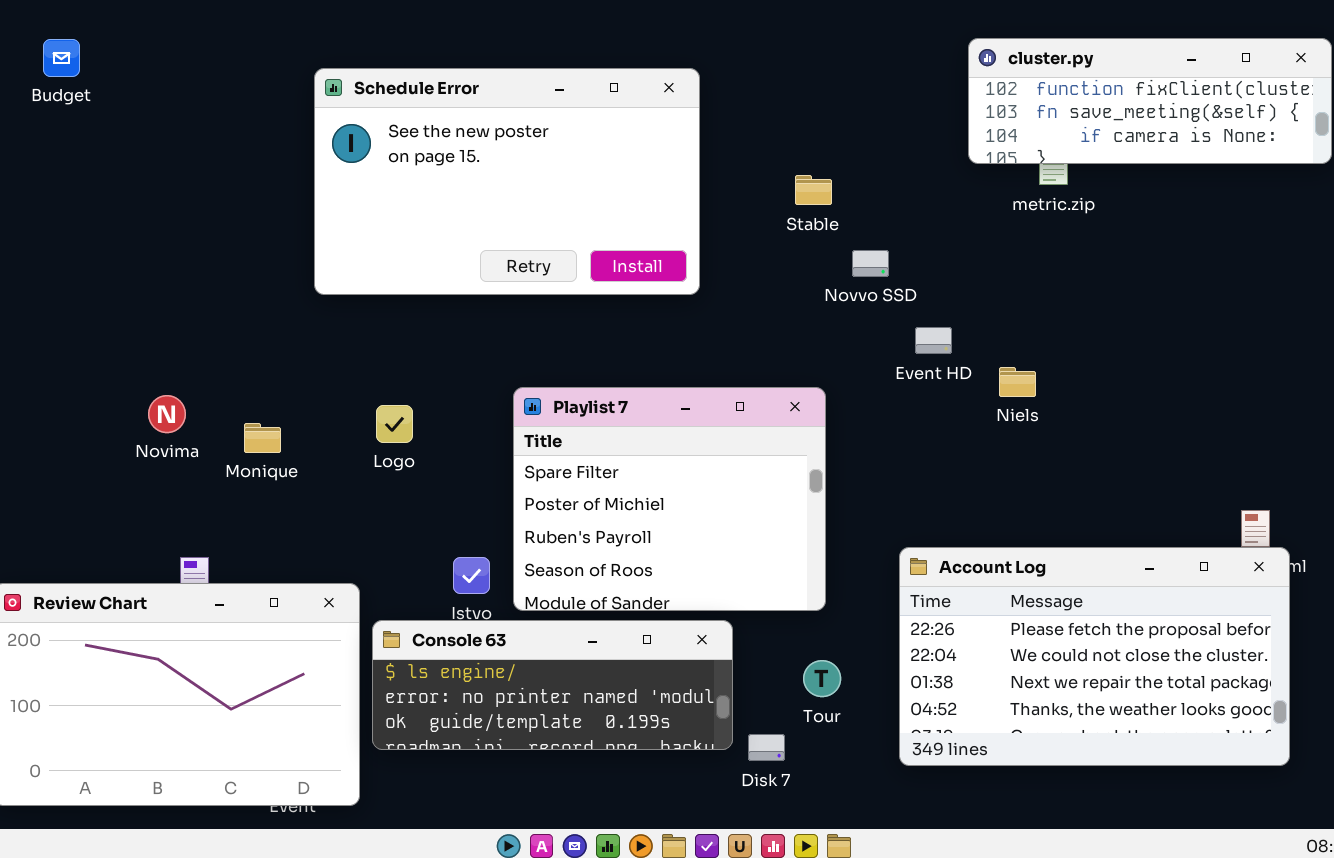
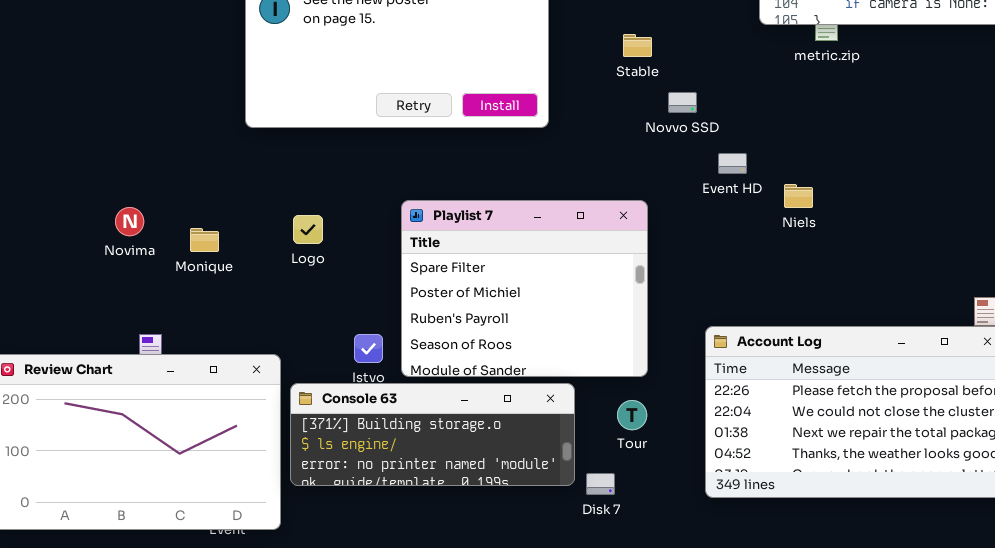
Console 63: [372,620,733,750] -> [290,383,575,486], scrolled up 1 row
Tour: [803,660,841,697] -> [617,400,647,430], moved

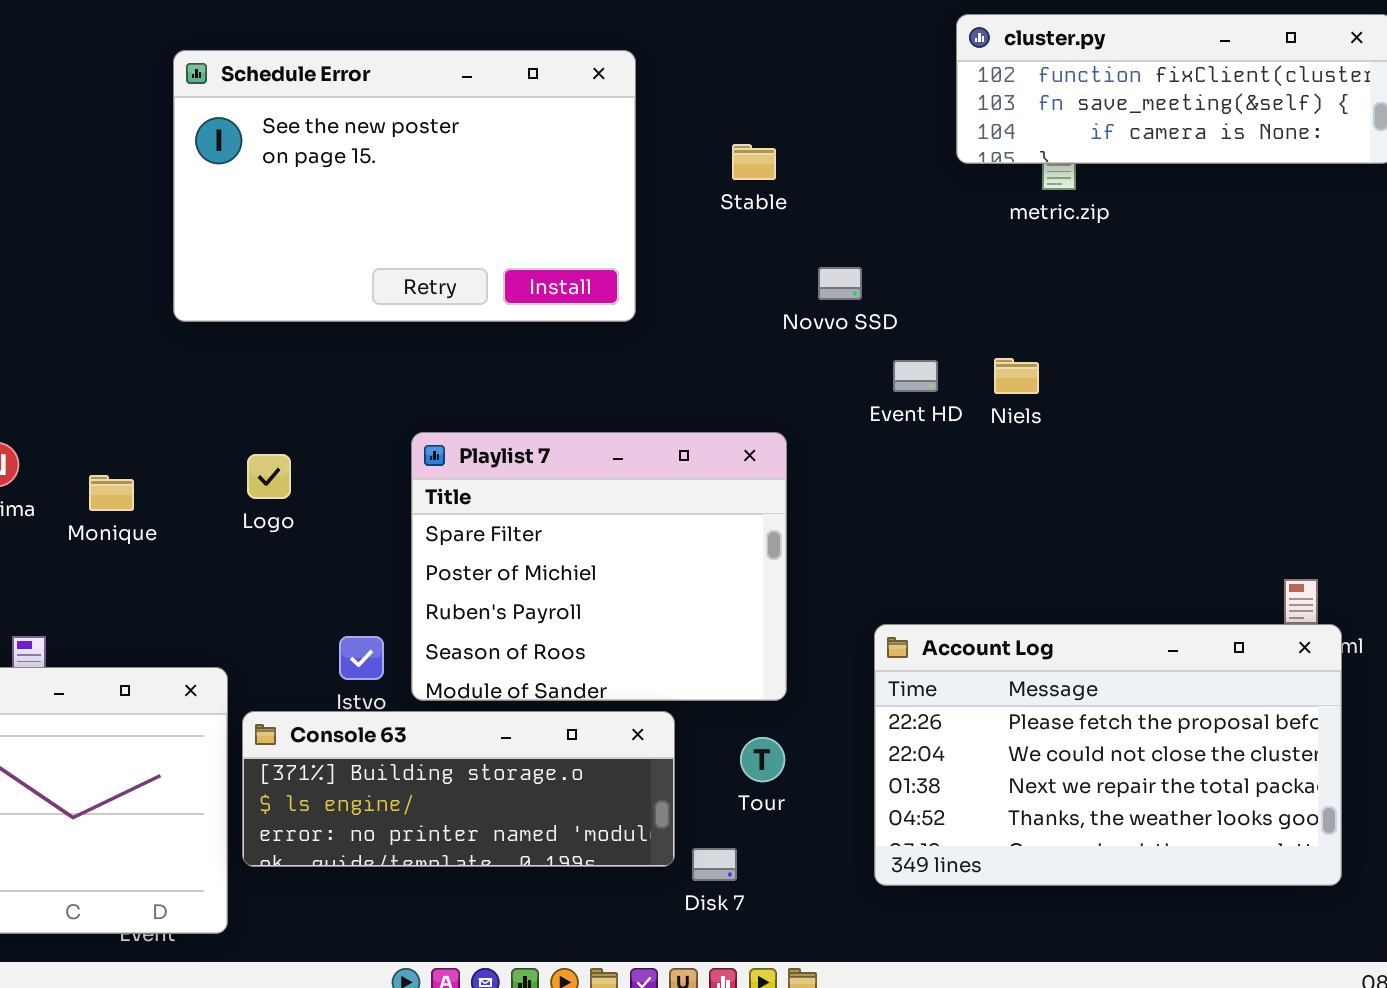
Stable: [623,34,652,57] -> [732,144,776,180], moved
Niels: [784,184,813,208] -> [994,358,1039,394], moved

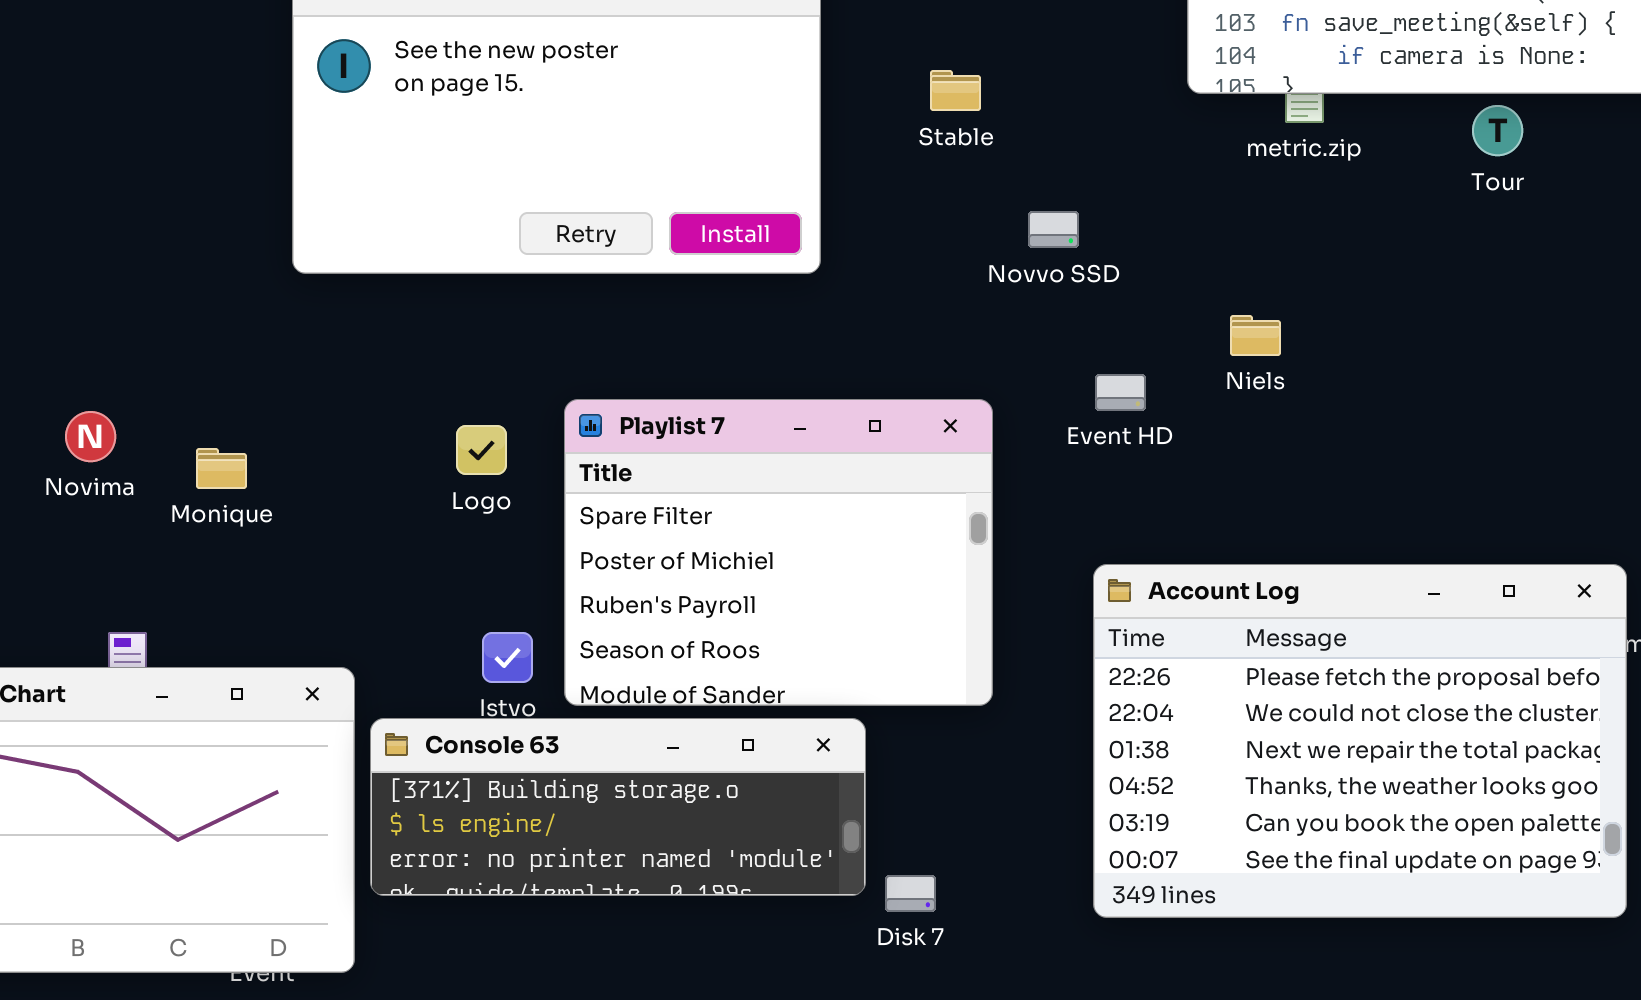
Event HD: [893,360,938,392] -> [1095,374,1146,411], moved
Logo: [247,454,291,499] -> [456,425,507,475], moved
Account Log: [874,624,1342,886] -> [1093,564,1627,918], resized
Tour: [740,737,785,782] -> [1472,105,1523,156], moved

